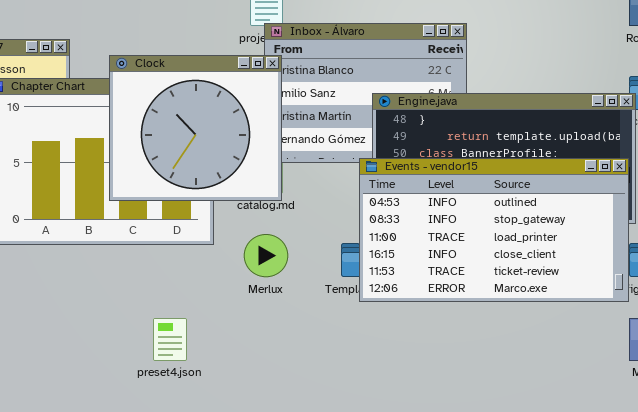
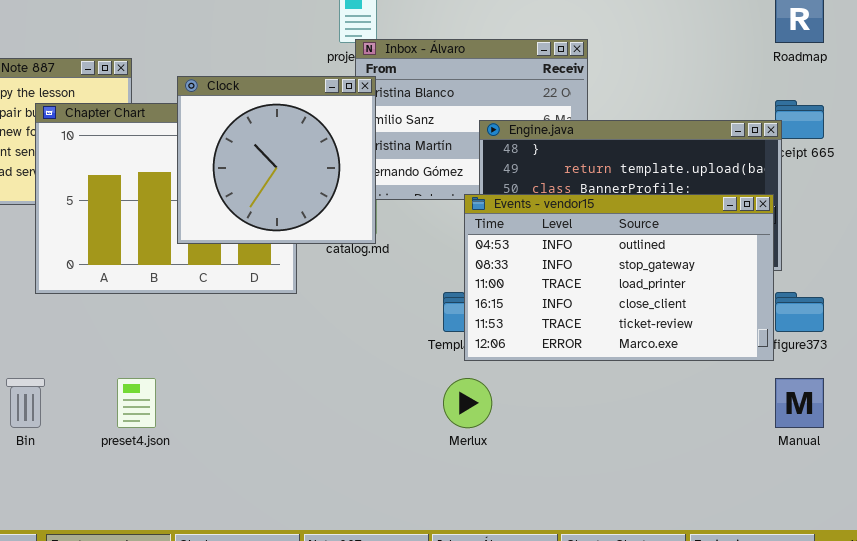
Merlux: [244,234,288,277] -> [443,378,492,428], moved
preset4.json: [153,318,187,361] -> [117,378,156,428], moved

